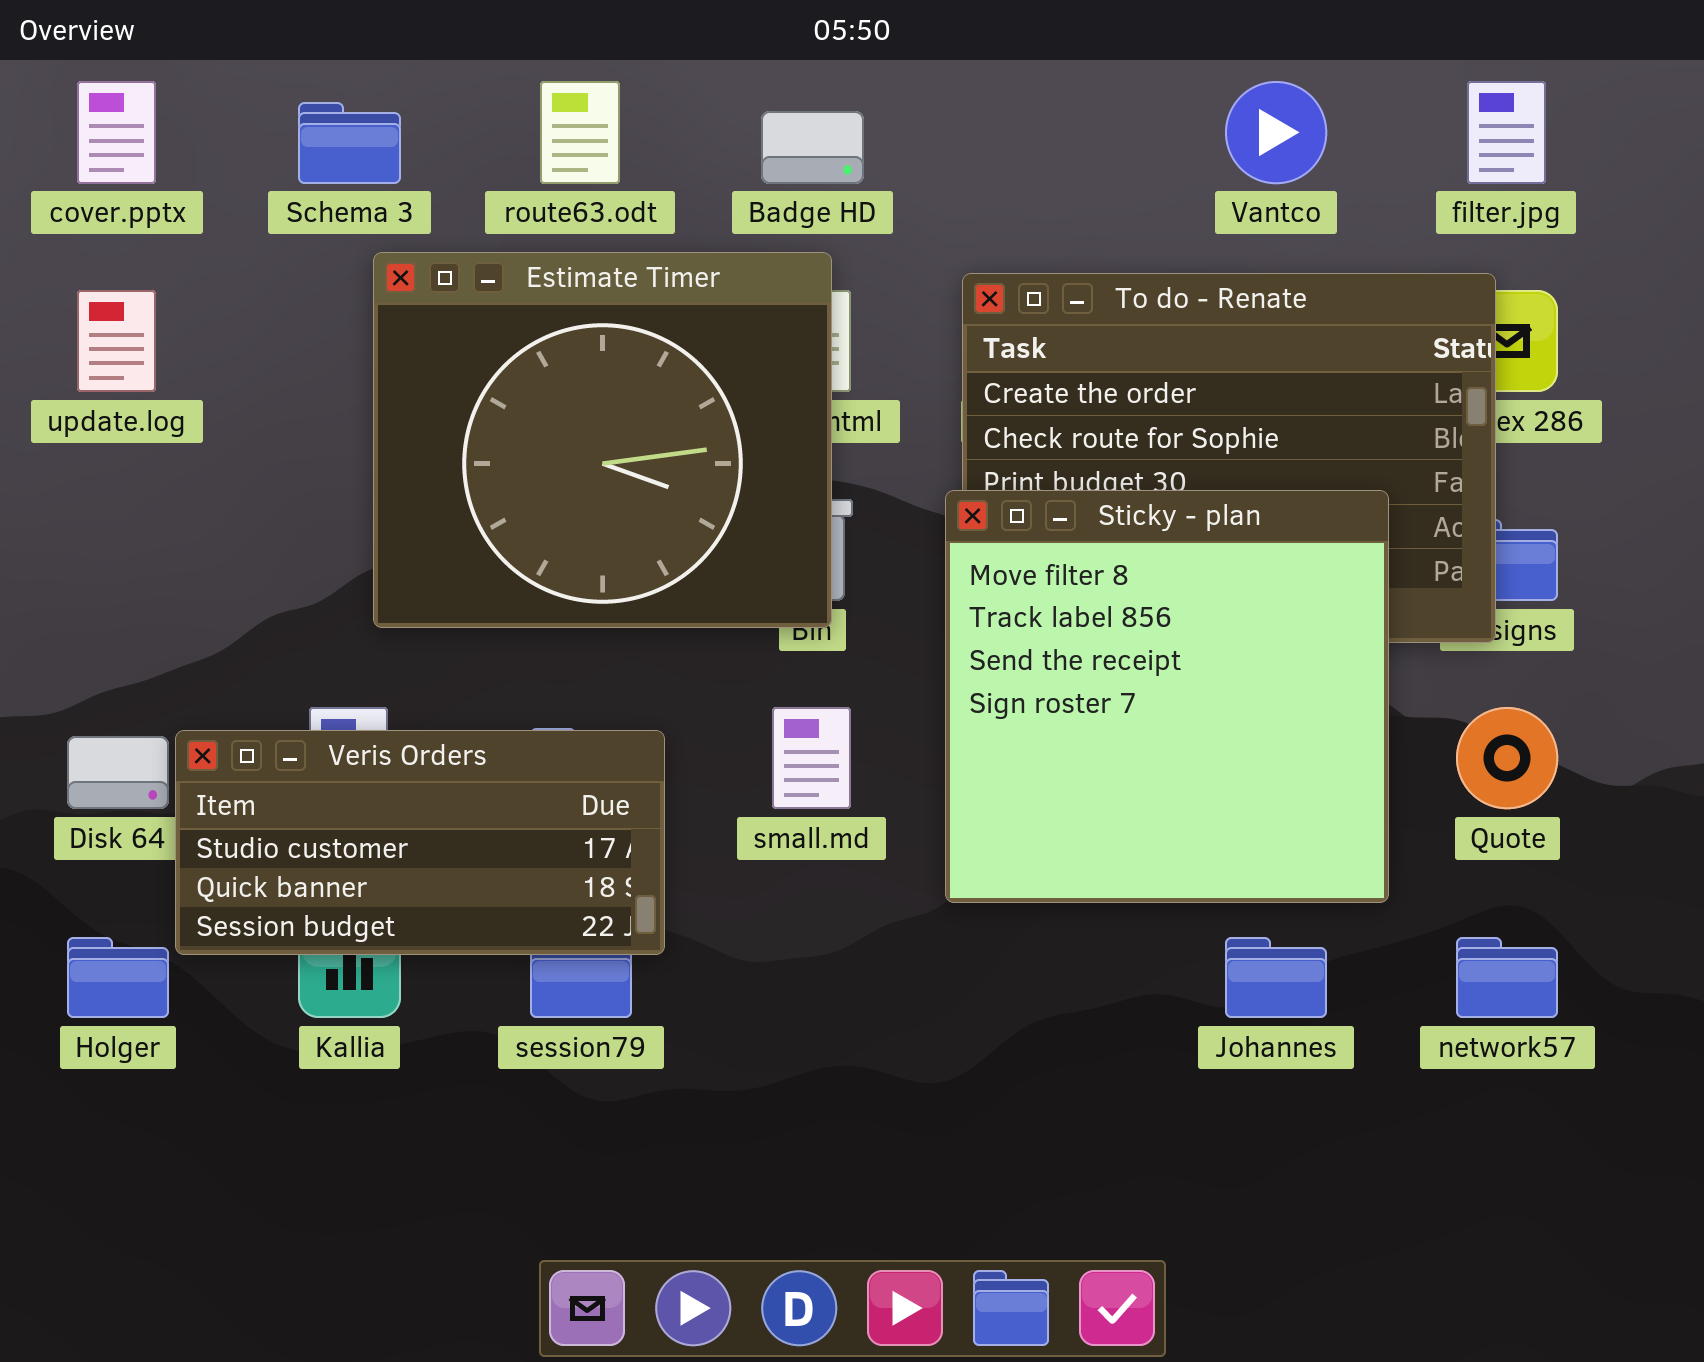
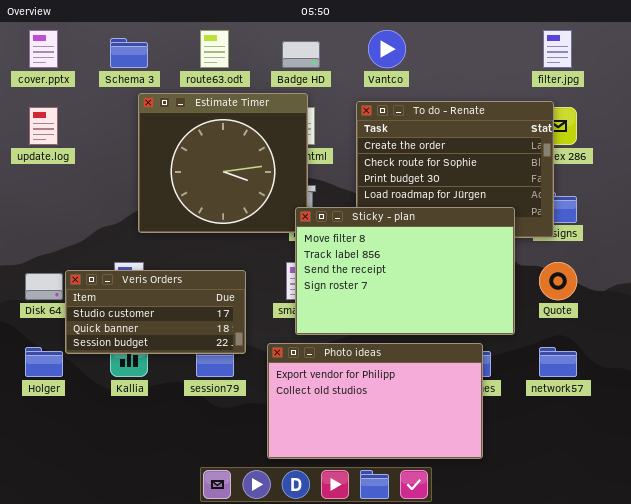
Vantco: [1225,81,1327,184] -> [368,30,406,68], moved
Sticky - plan: [945,490,1389,903] -> [295,207,515,335], resized
Photo ideas: none -> [267,343,483,459], opened

